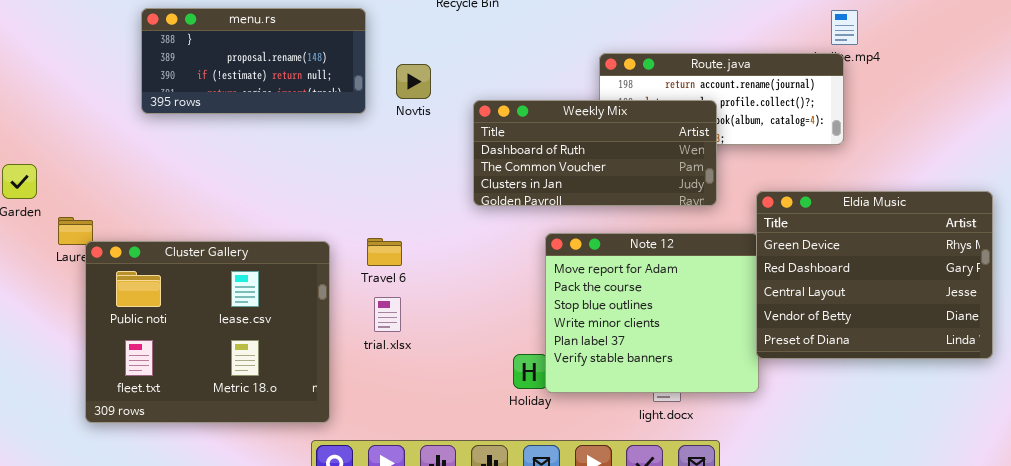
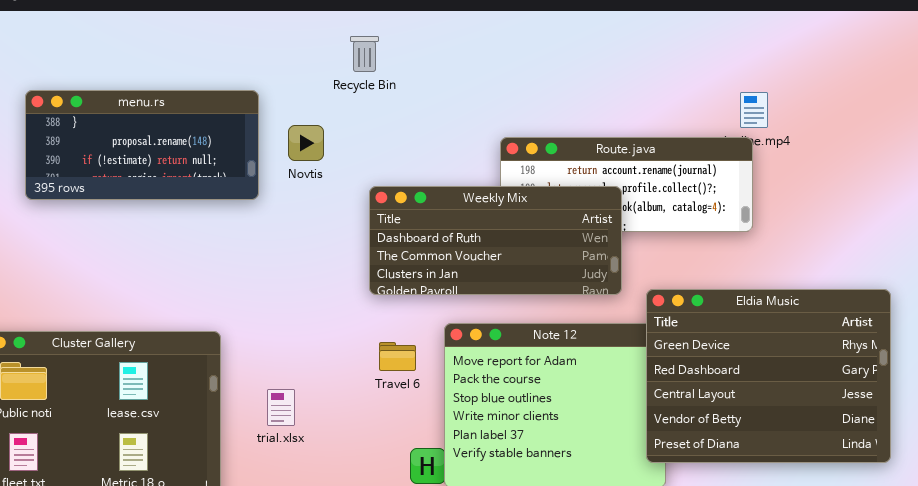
Novtis: [396,64,431,99] -> [288,125,324,161], moved
Eldia Music: [756,191,993,359] -> [646,289,891,463], moved
Travel 6: [367,238,402,266] -> [379,342,416,371], moved

